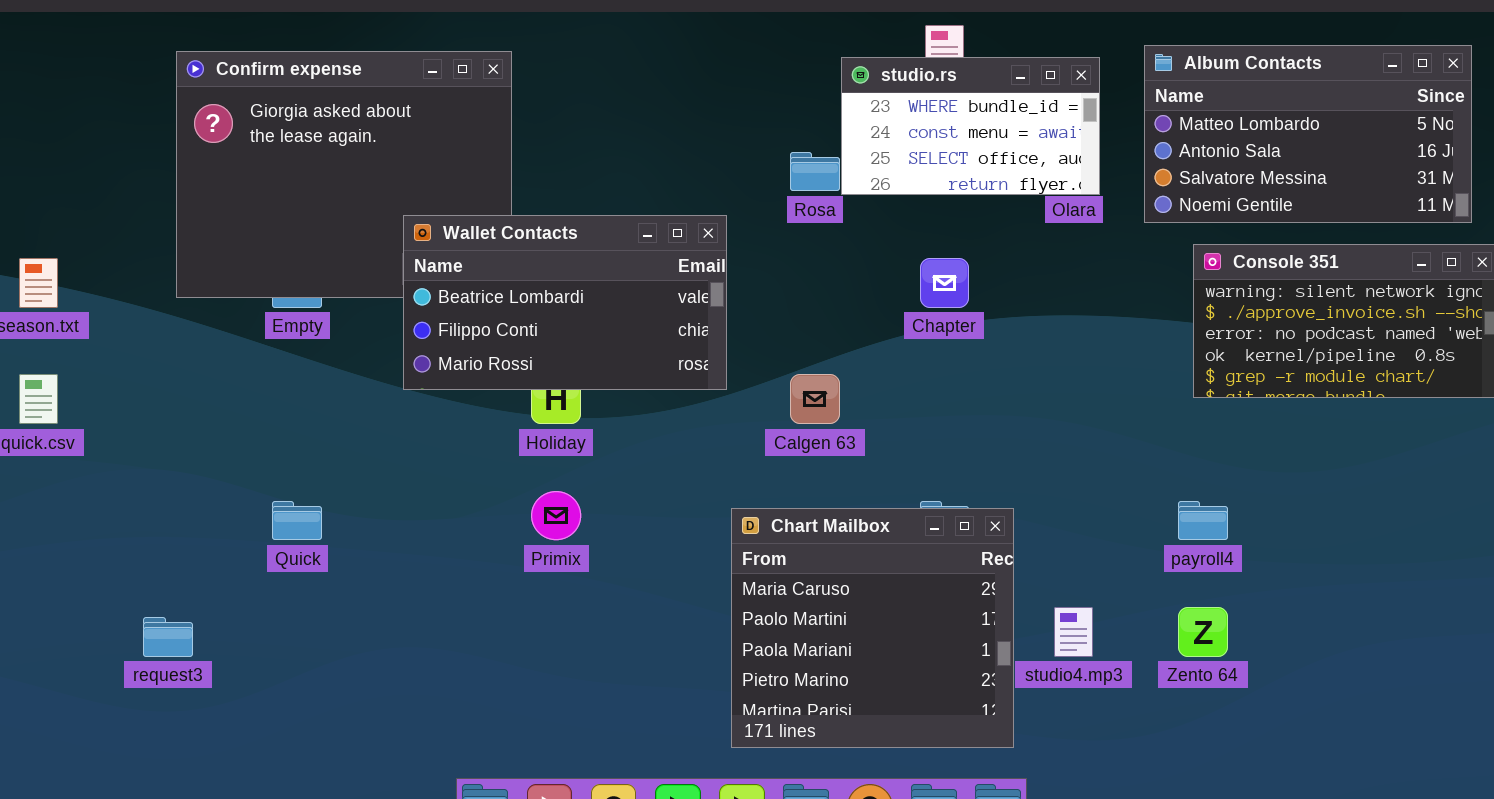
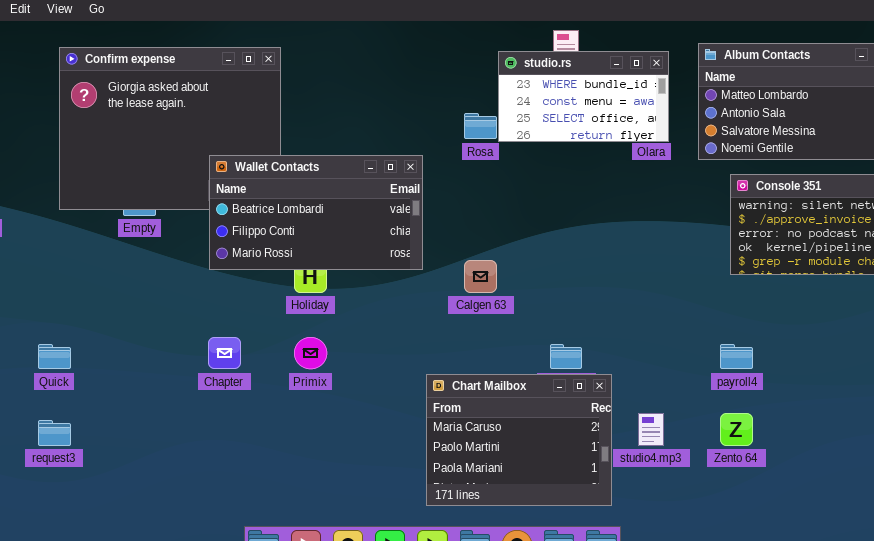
Chapter: [920,258,969,308] -> [208,337,241,369], moved
Quick: [272,501,322,540] -> [38,344,71,369], moved
Chart Mailbox: [731,508,1014,748] -> [426,374,612,506], resized

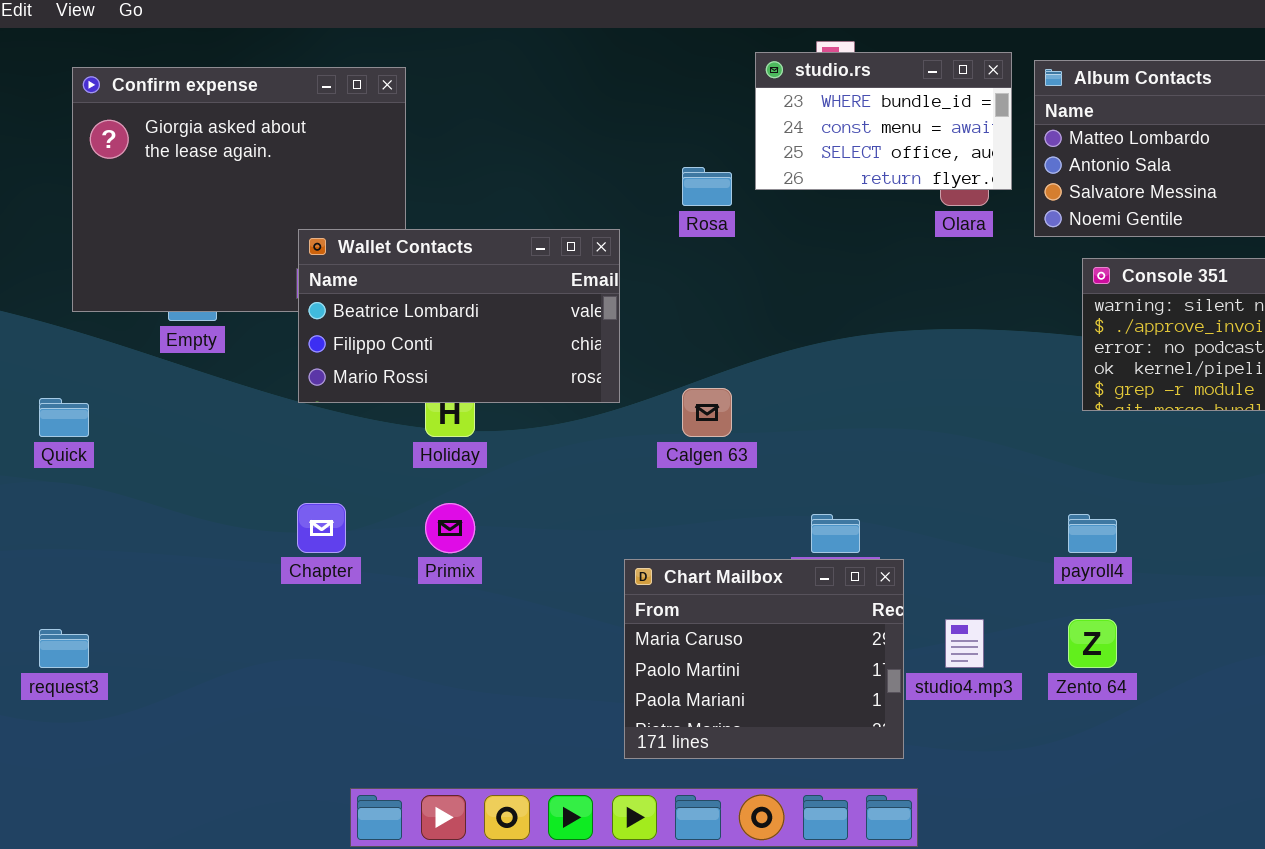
studio.rs: [498,51,669,142] -> [755,52,1012,190], moved
Quick: [38,344,71,369] -> [39,398,89,437], moved

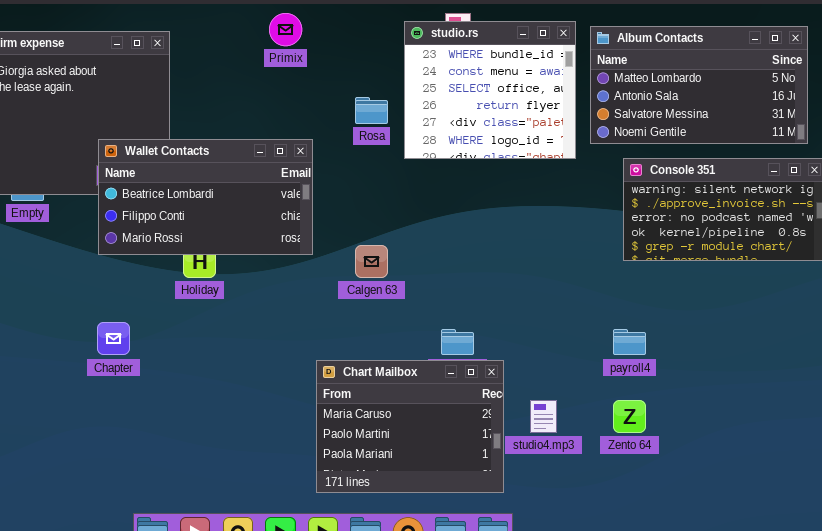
studio.rs: [755,52,1012,190] -> [404,21,576,159], resized
Primix: [425,503,475,553] -> [269,13,302,46], moved

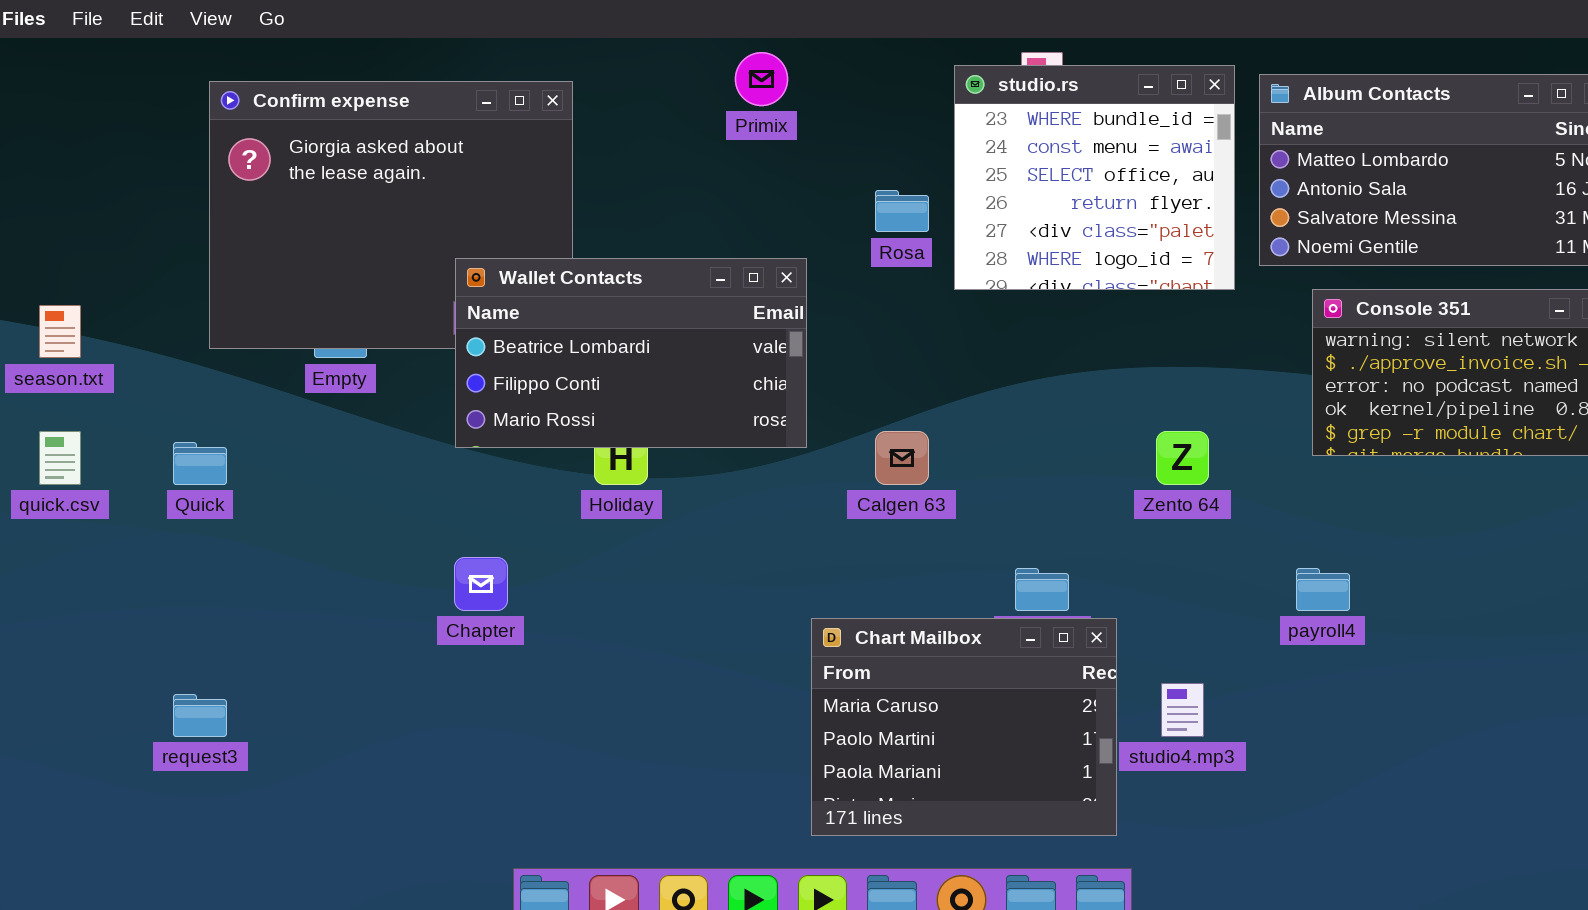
Zento 64: [613,400,646,433] -> [1156,431,1209,485], moved

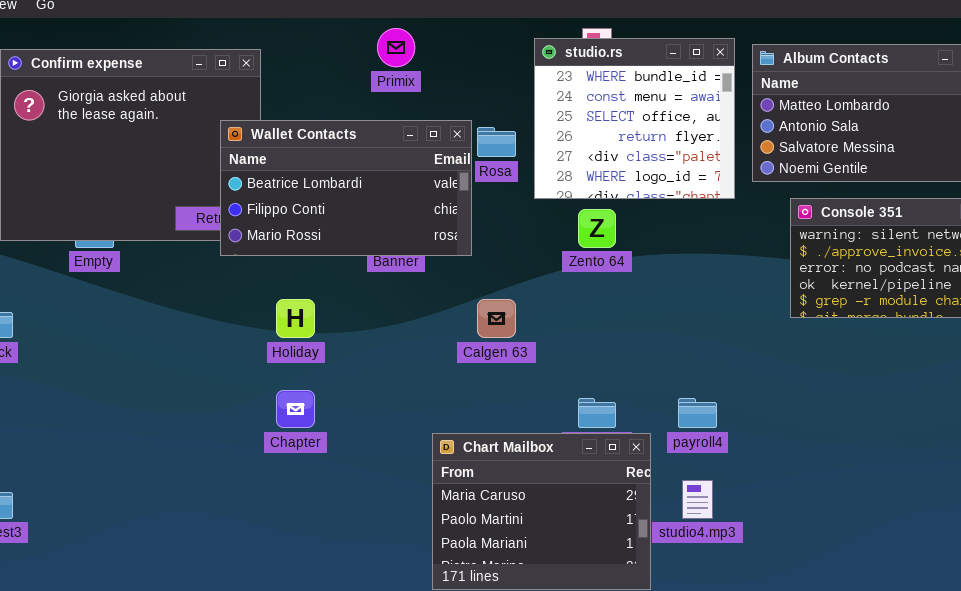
Wallet Contacts: [455,258,807,448] -> [220,120,472,256], moved
Zento 64: [1156,431,1209,485] -> [578,209,616,248], moved
Chapter: [454,557,508,611] -> [276,390,315,428], moved
payroll4: [1296,568,1350,611] -> [678,398,717,428], moved

